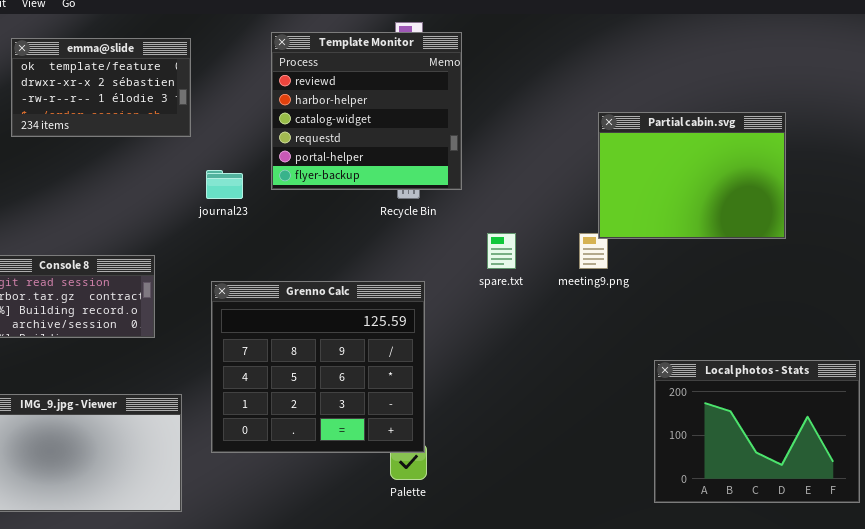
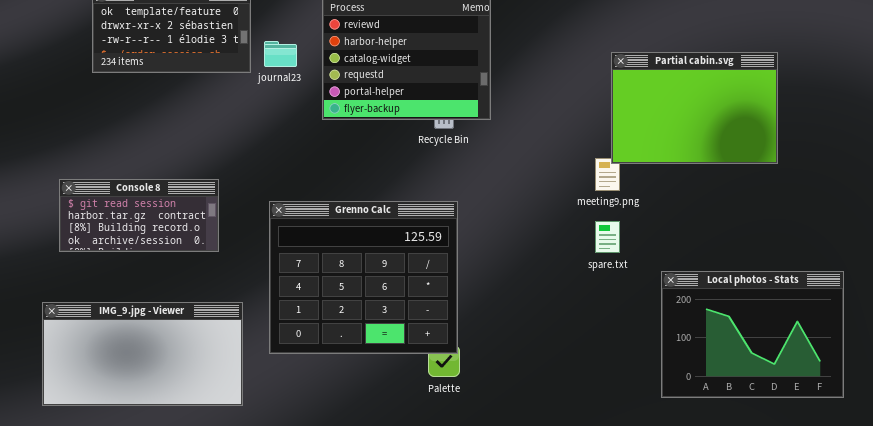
journal23: [206,170,243,199] -> [264,41,297,67], moved
spare.txt: [487,233,516,269] -> [595,221,620,253], moved

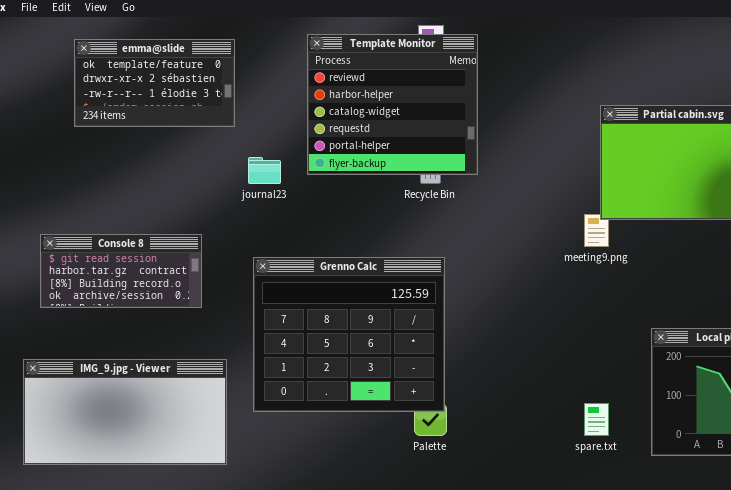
journal23: [264,41,297,67] -> [248,157,281,184], moved
spare.txt: [595,221,620,253] -> [584,403,609,436], moved

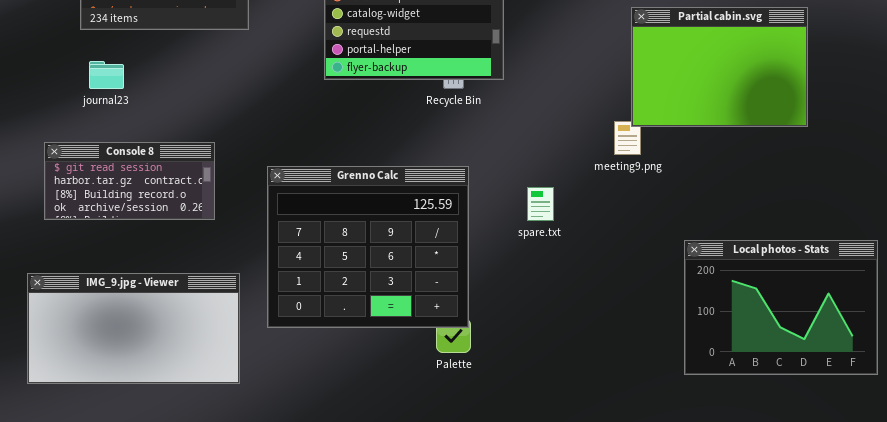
journal23: [248,157,281,184] -> [89,61,124,89], moved
spare.txt: [584,403,609,436] -> [527,187,554,221], moved

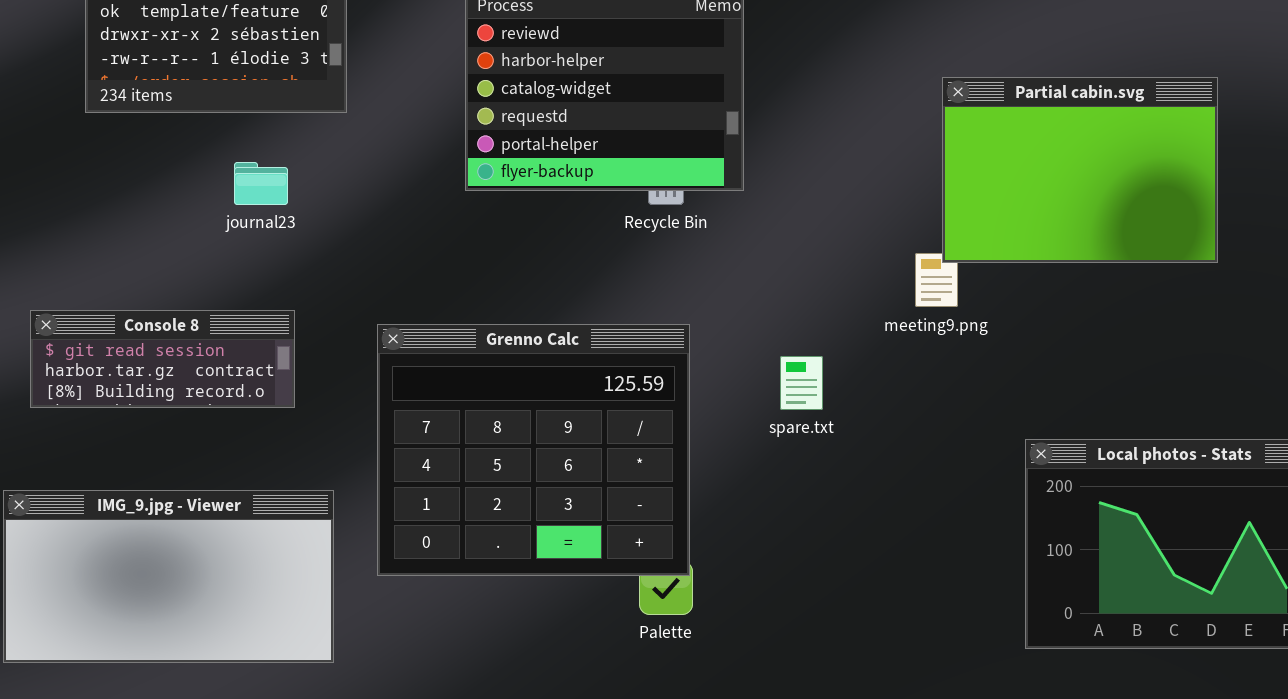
journal23: [89,61,124,89] -> [234,162,288,205], moved
Console 8: [44,142,215,220] -> [30,310,295,408], resized

